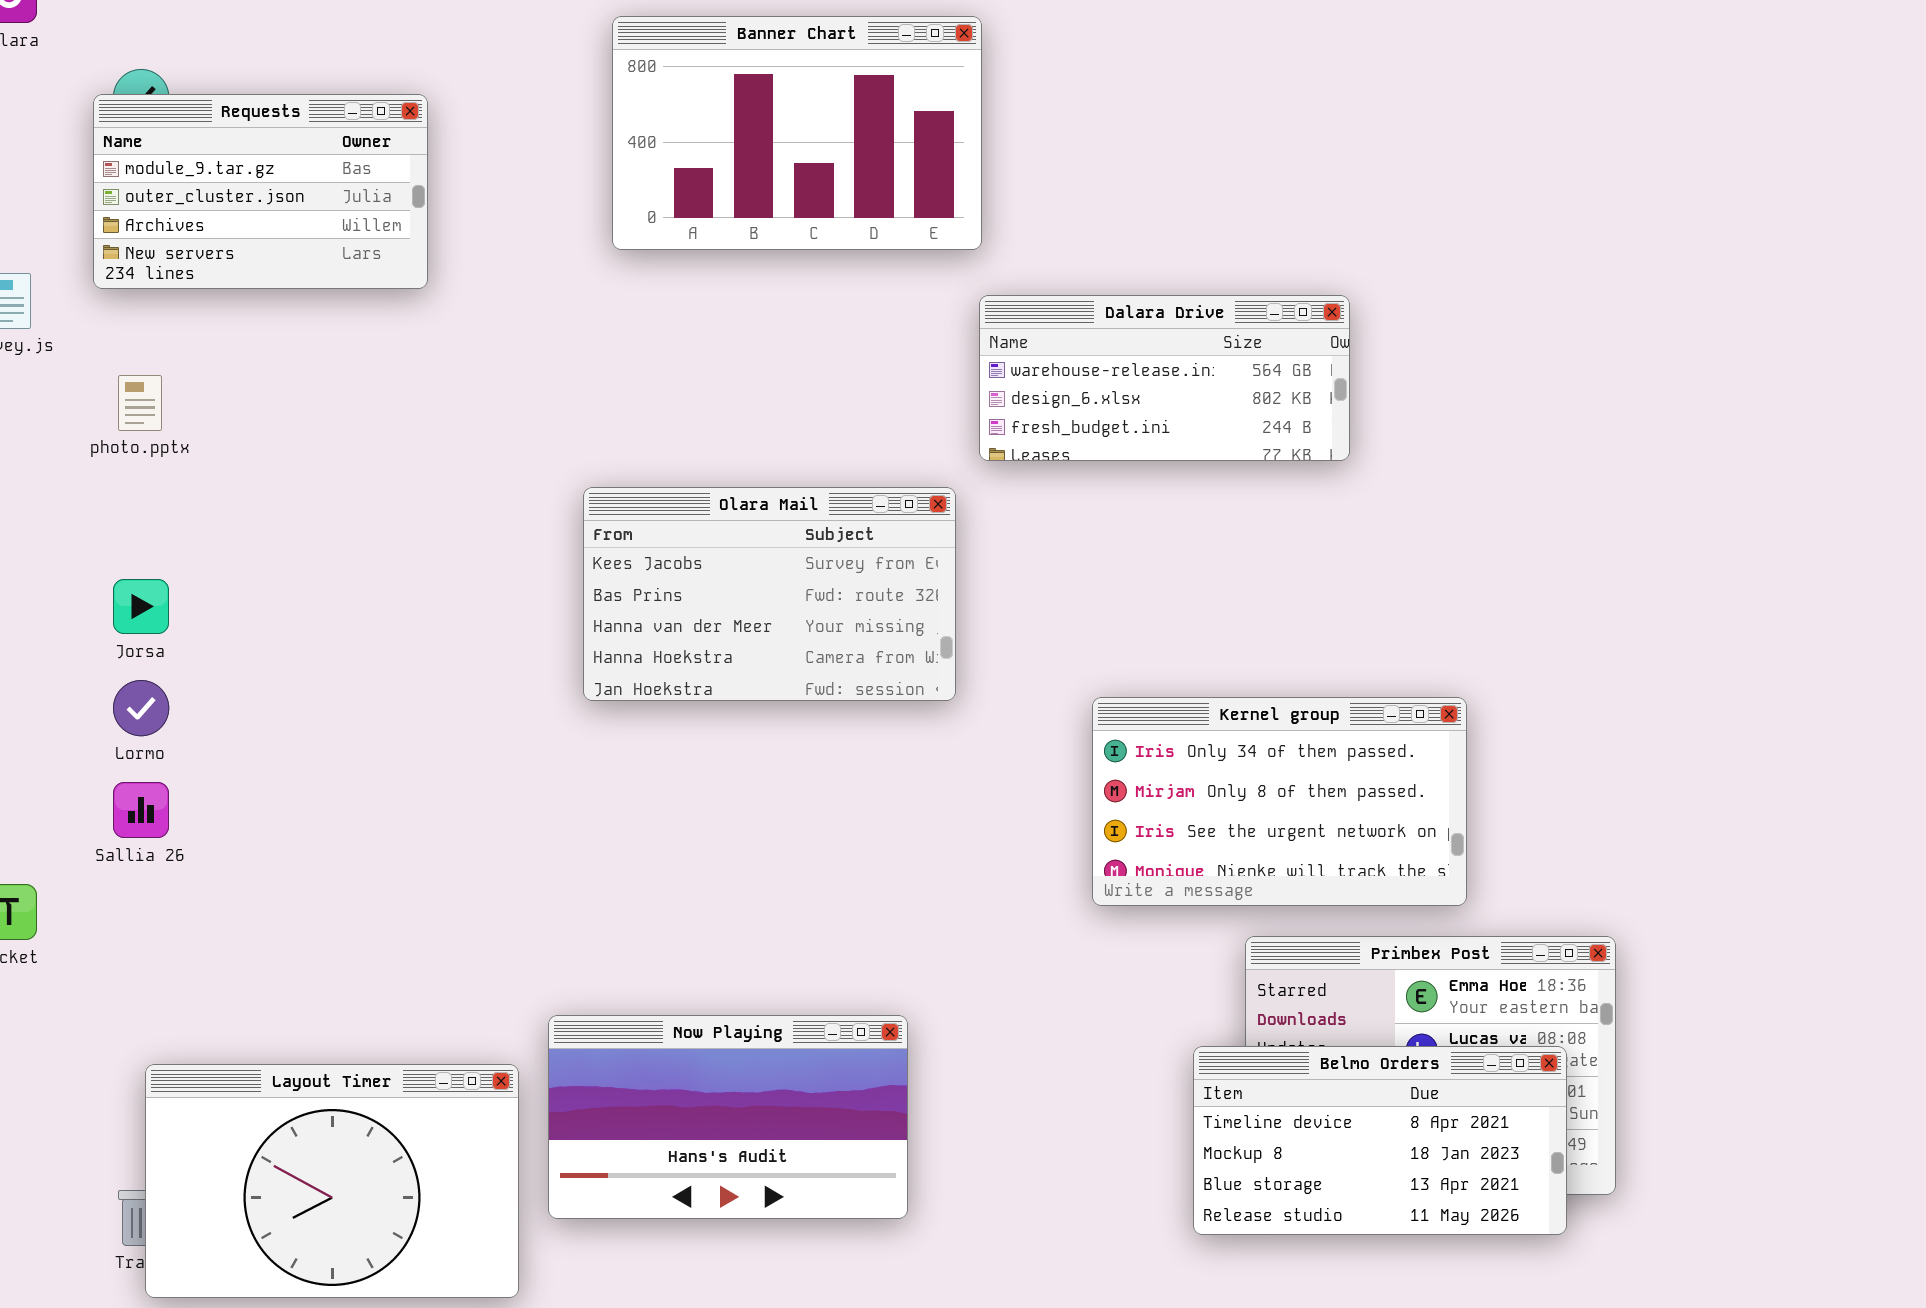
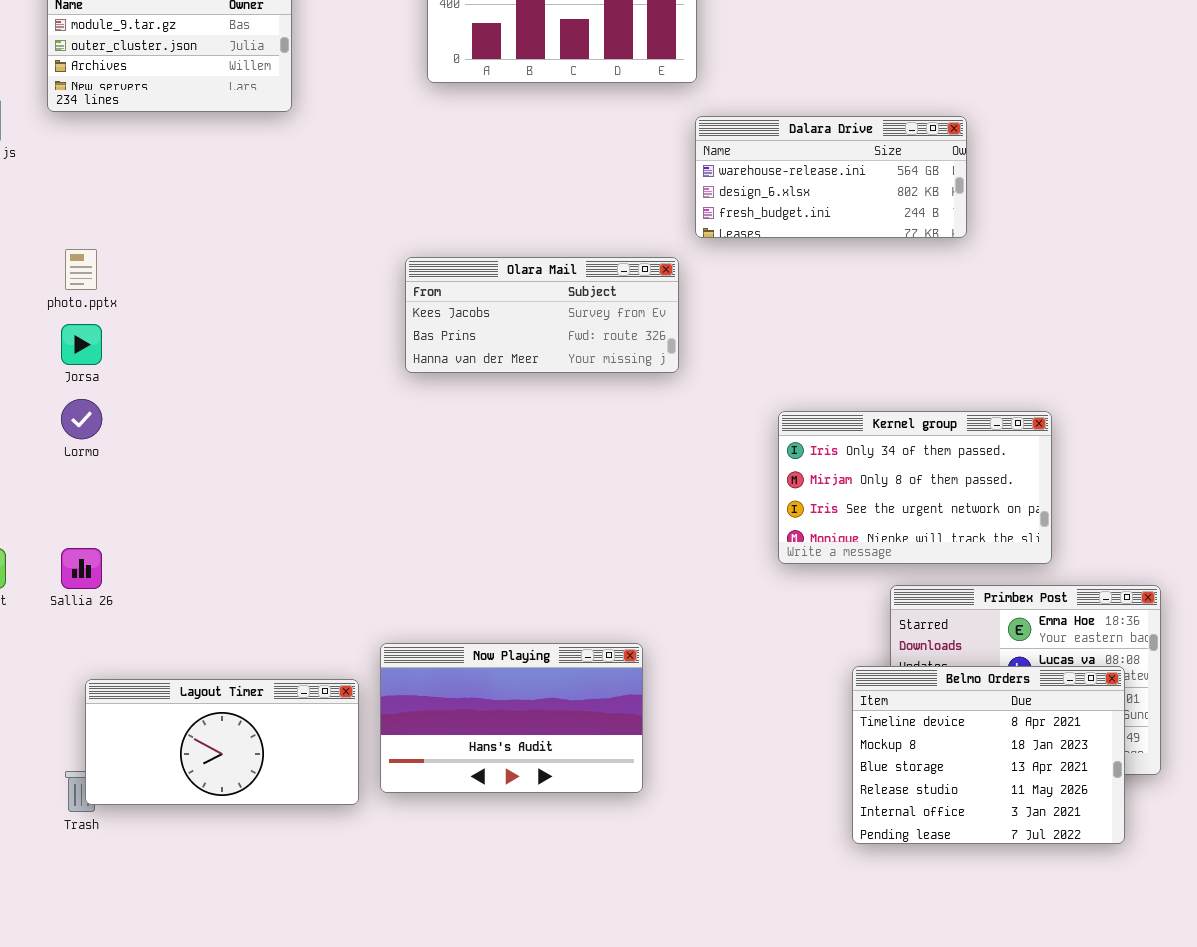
photo.pptx: [118,375,162,431] -> [65,249,97,290], moved
Olara Mail: [583,487,956,701] -> [405,257,679,373], resized
Sallia 26: [113,782,169,838] -> [61,548,102,589], moved
Belmo Orders: [1193,1046,1567,1235] -> [852,666,1125,844], resized
Layout Timer: [145,1064,519,1298] -> [85,679,359,805], resized

